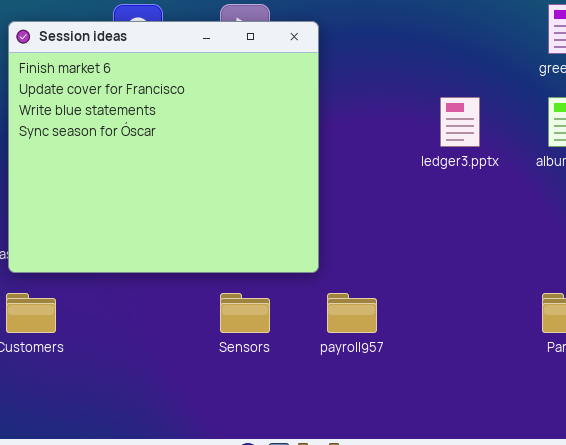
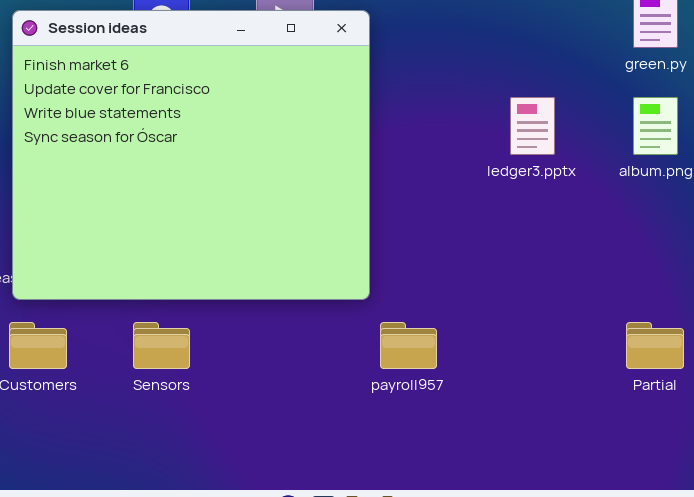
Sensors: [220,293,270,333] -> [133,322,190,369], moved

